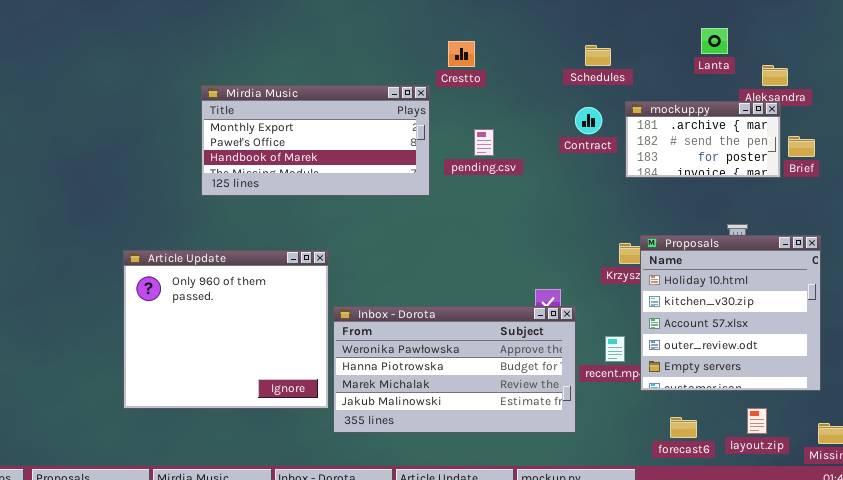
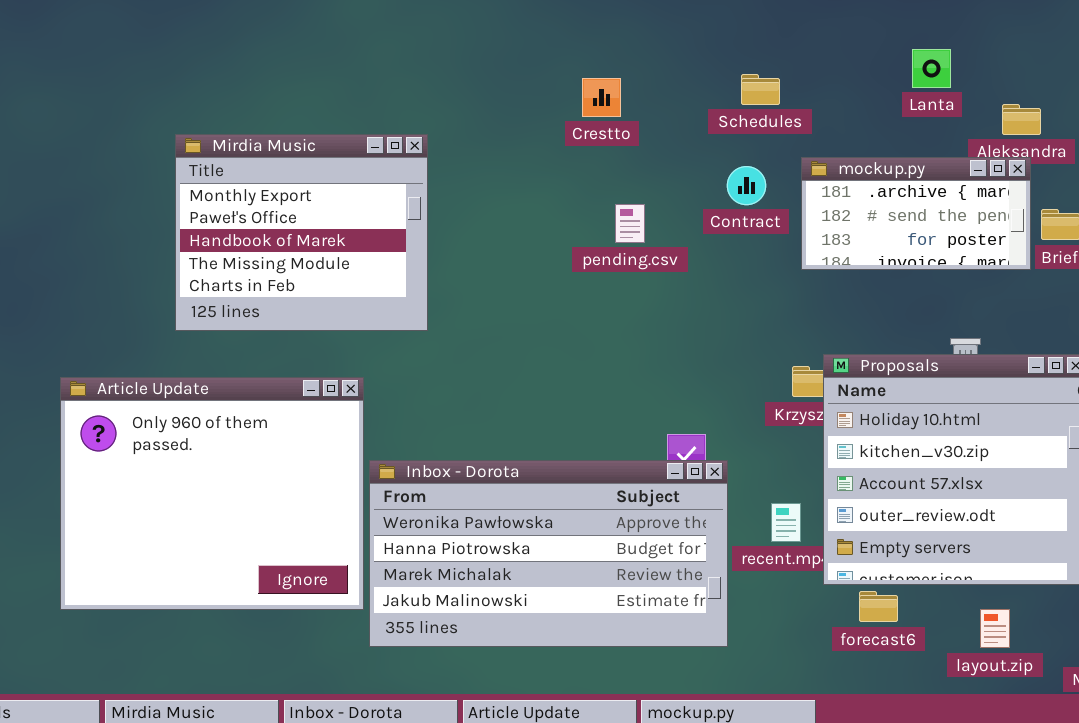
Crestto: [448,41,475,67] -> [582,78,621,117], moved
Mirdia Music: [201,85,430,196] -> [175,134,428,331], resized
pending.csv: [474,129,494,156] -> [615,204,645,243], moved
forecast6: [670,417,697,438] -> [859,591,898,622], moved

